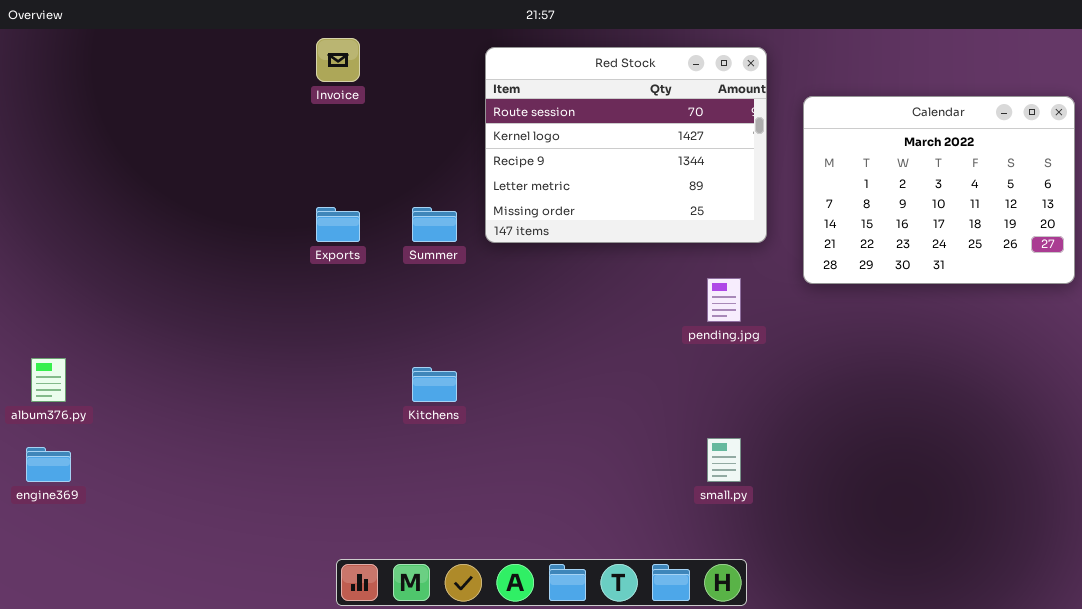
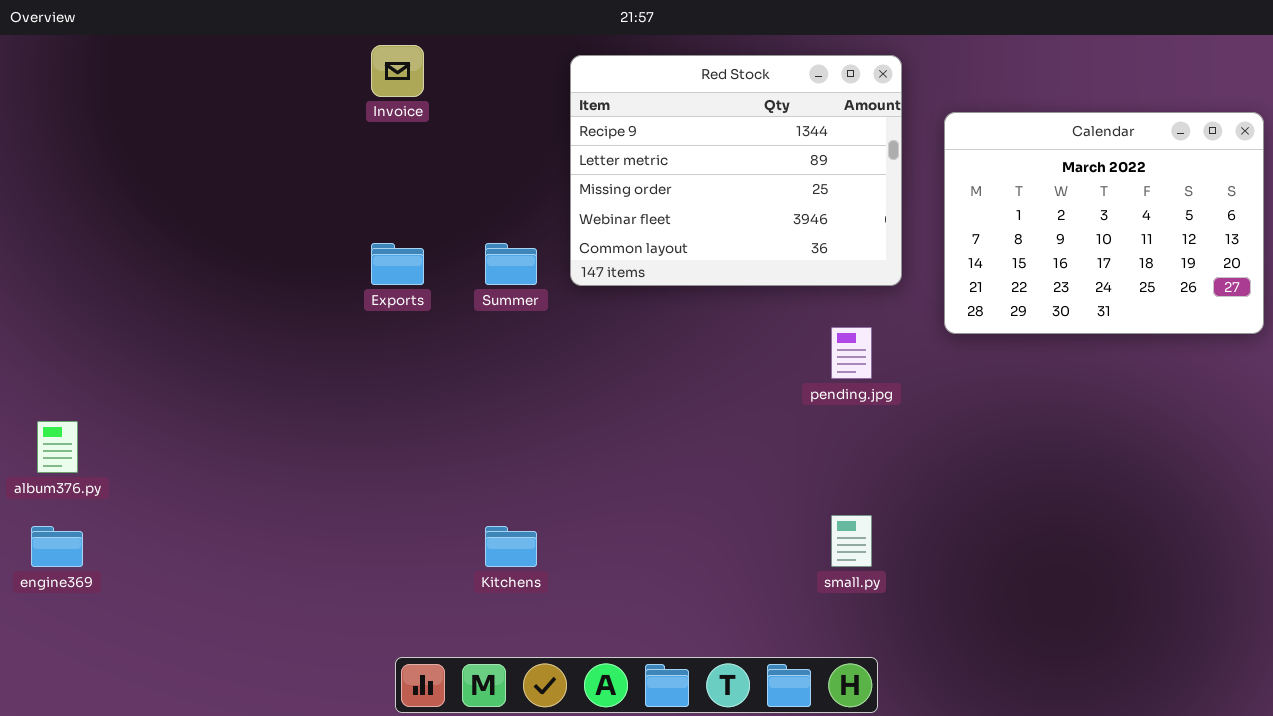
Red Stock: [485,47,767,243] -> [570,55,902,286], scrolled down 2 rows
Kitchens: [412,367,457,402] -> [485,526,537,567], moved

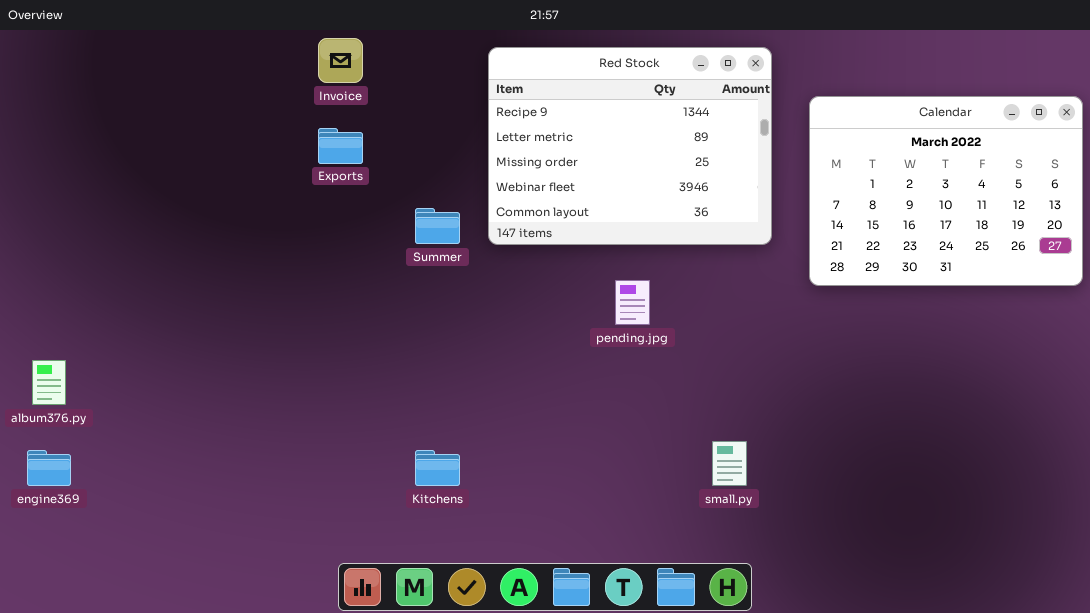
Exports: [371,243,424,285] -> [318,128,363,164], moved
pending.jpg: [831,327,872,379] -> [615,280,650,325], moved

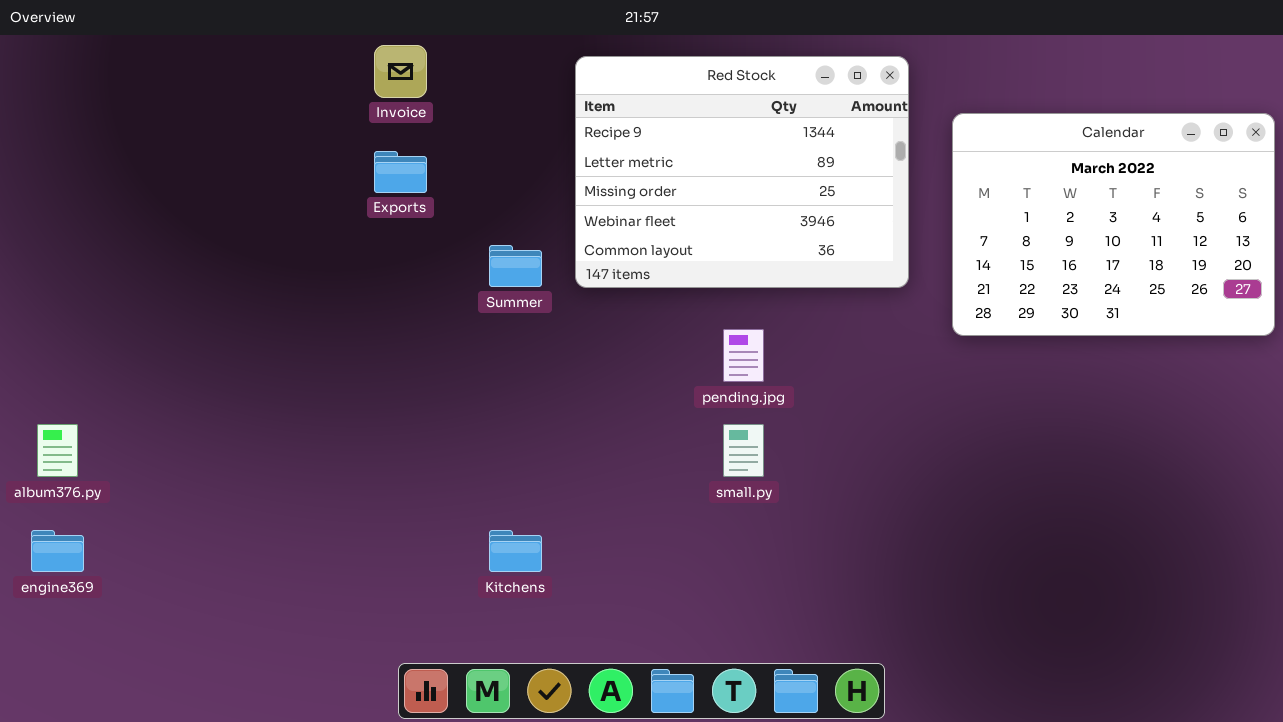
small.py: [712,441,747,486] -> [723,424,764,477], moved

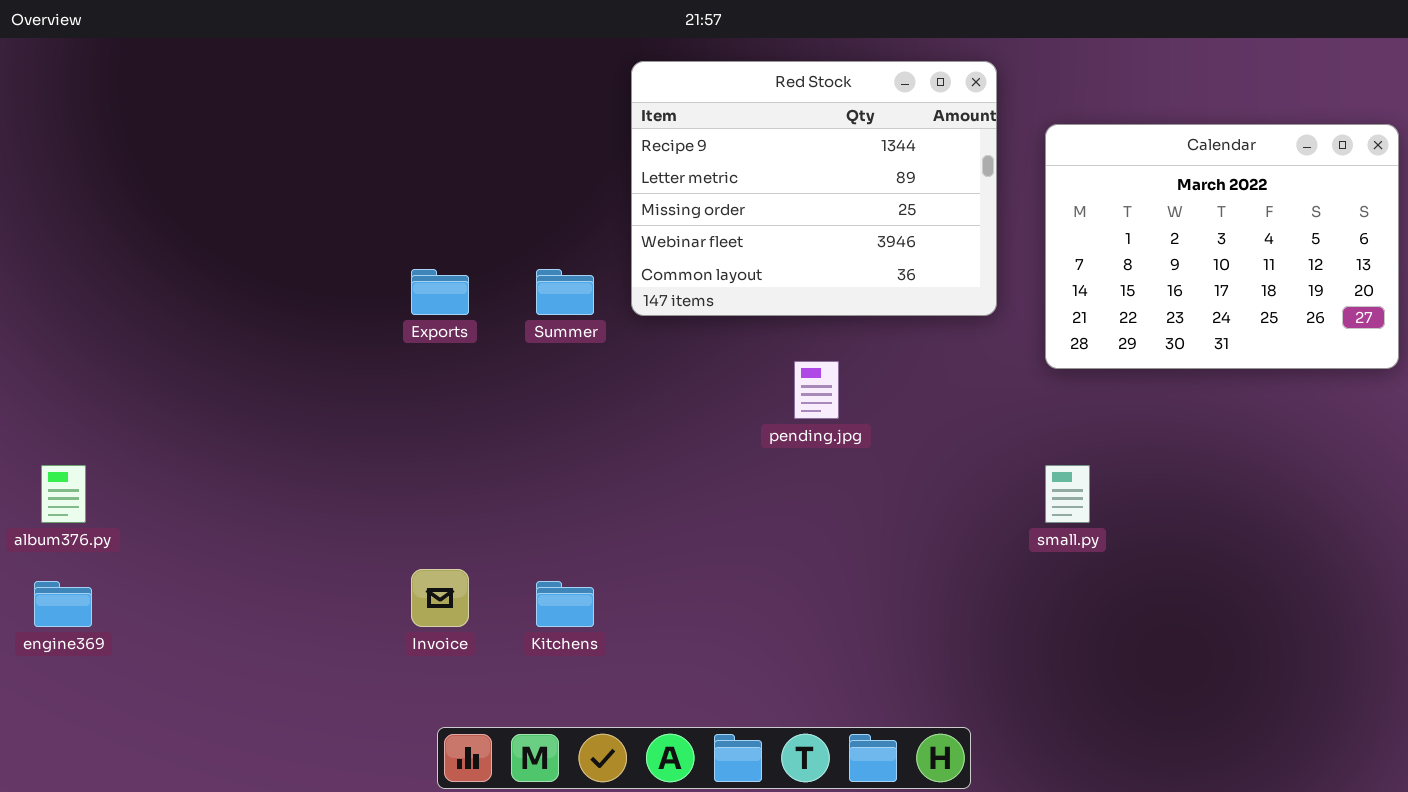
Invoice: [374,45,427,98] -> [411,569,469,627], moved
Exports: [374,151,427,193] -> [411,269,469,315], moved
small.py: [723,424,764,477] -> [1045,465,1090,523], moved

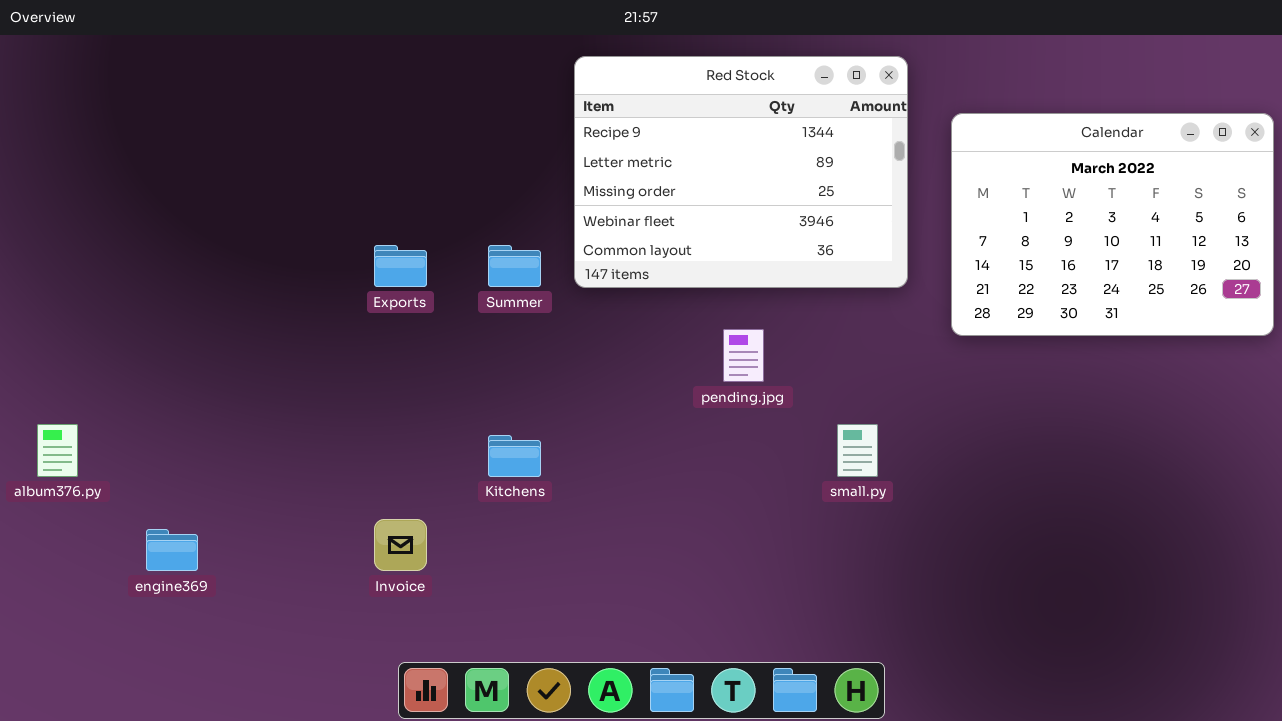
small.py: [1045,465,1090,523] -> [837,424,878,477], moved
engine369: [34,581,92,627] -> [146,529,198,571], moved
Kitchens: [536,581,594,627] -> [488,435,541,477], moved

